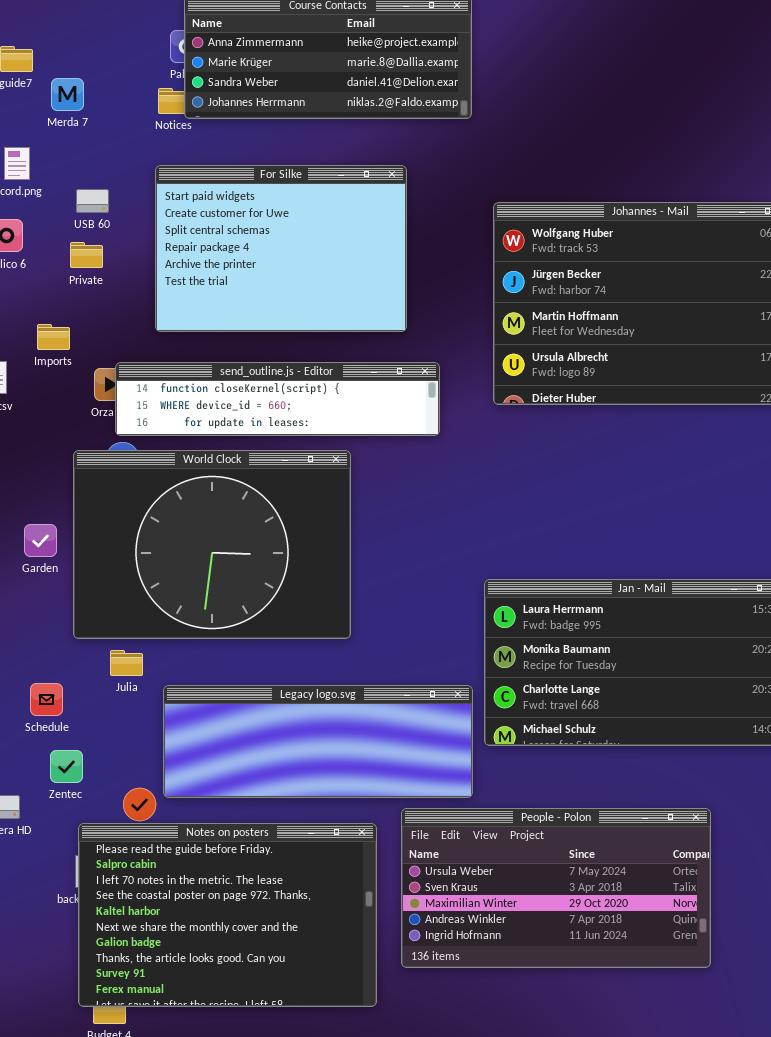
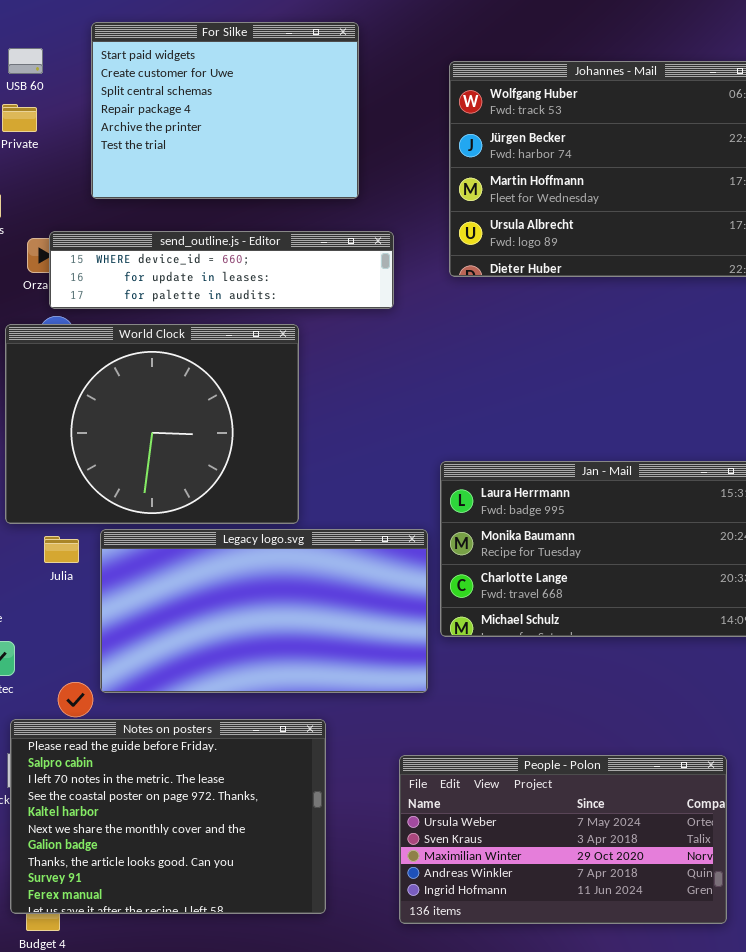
send_outline.js - Editor: [115,362,440,436] -> [49,231,394,309], scrolled down 1 row
Legacy logo.svg: [163,685,473,798] -> [100,529,428,693], resized
People - Polon: [401,808,711,968] -> [399,755,727,924], moved

